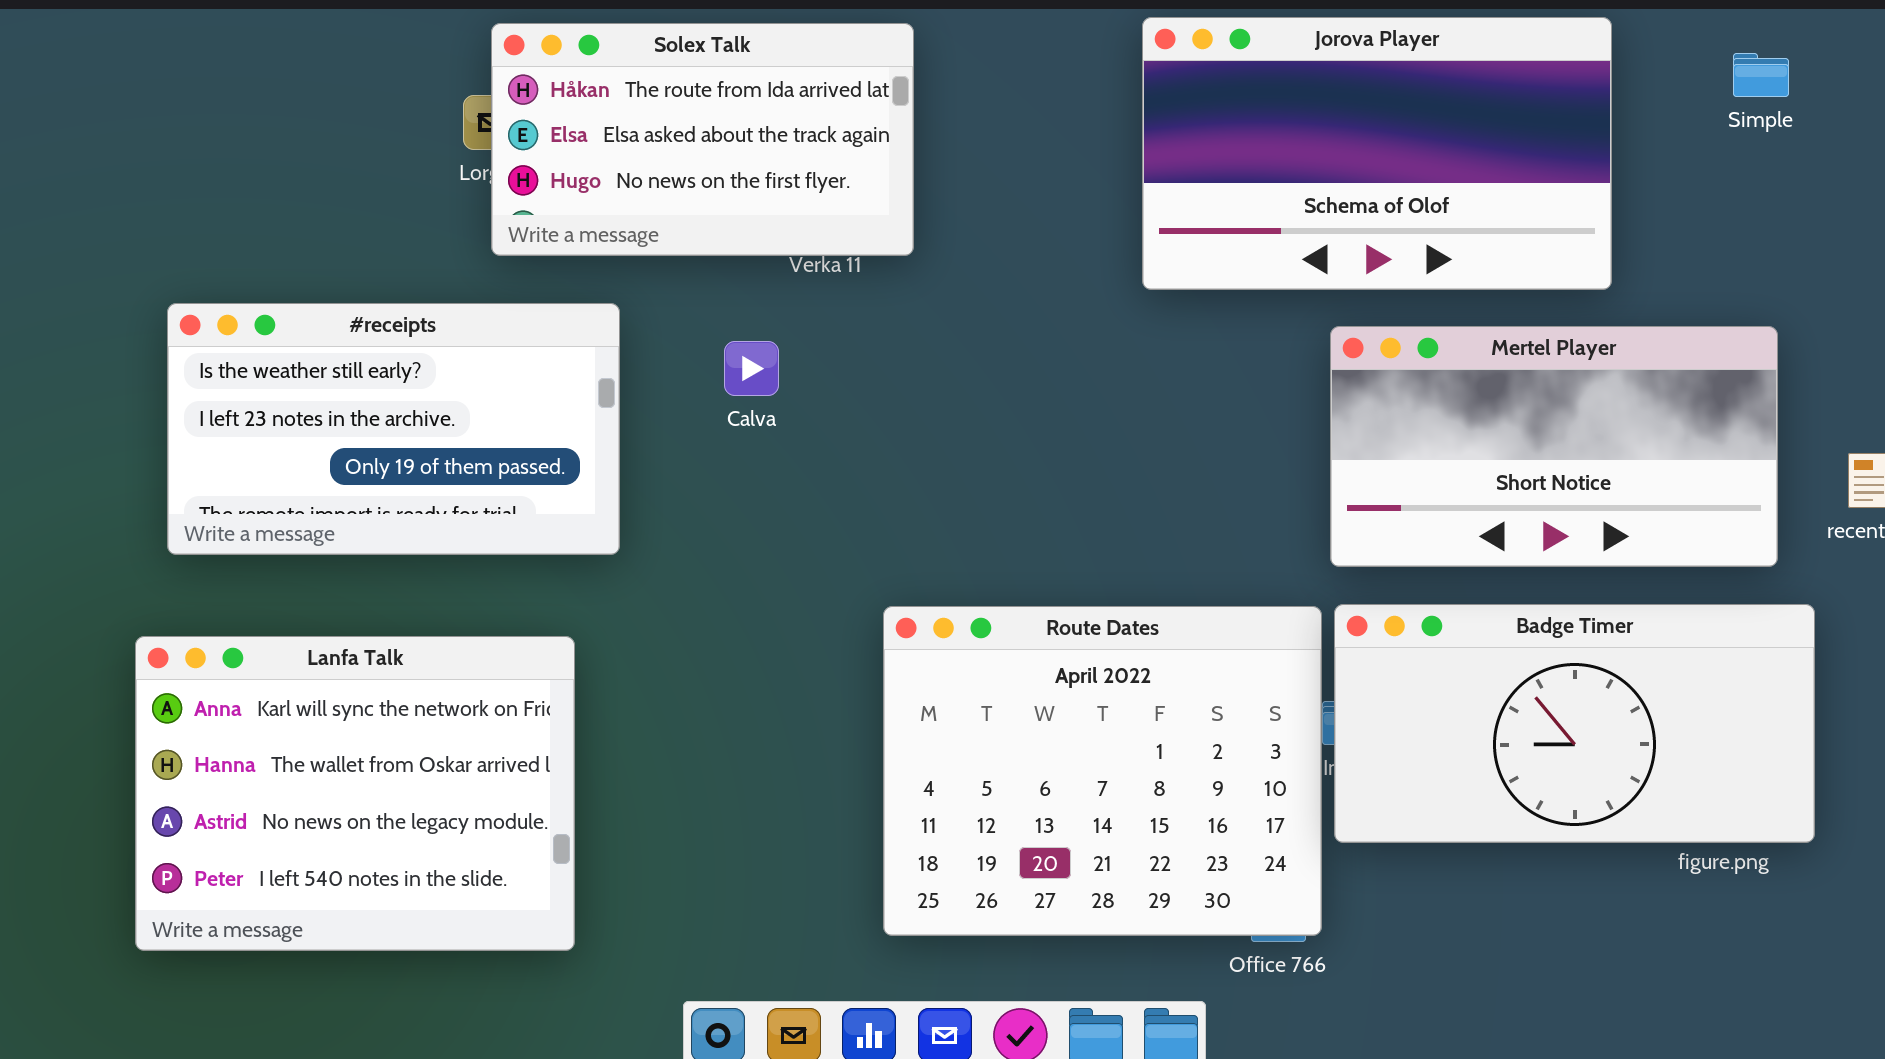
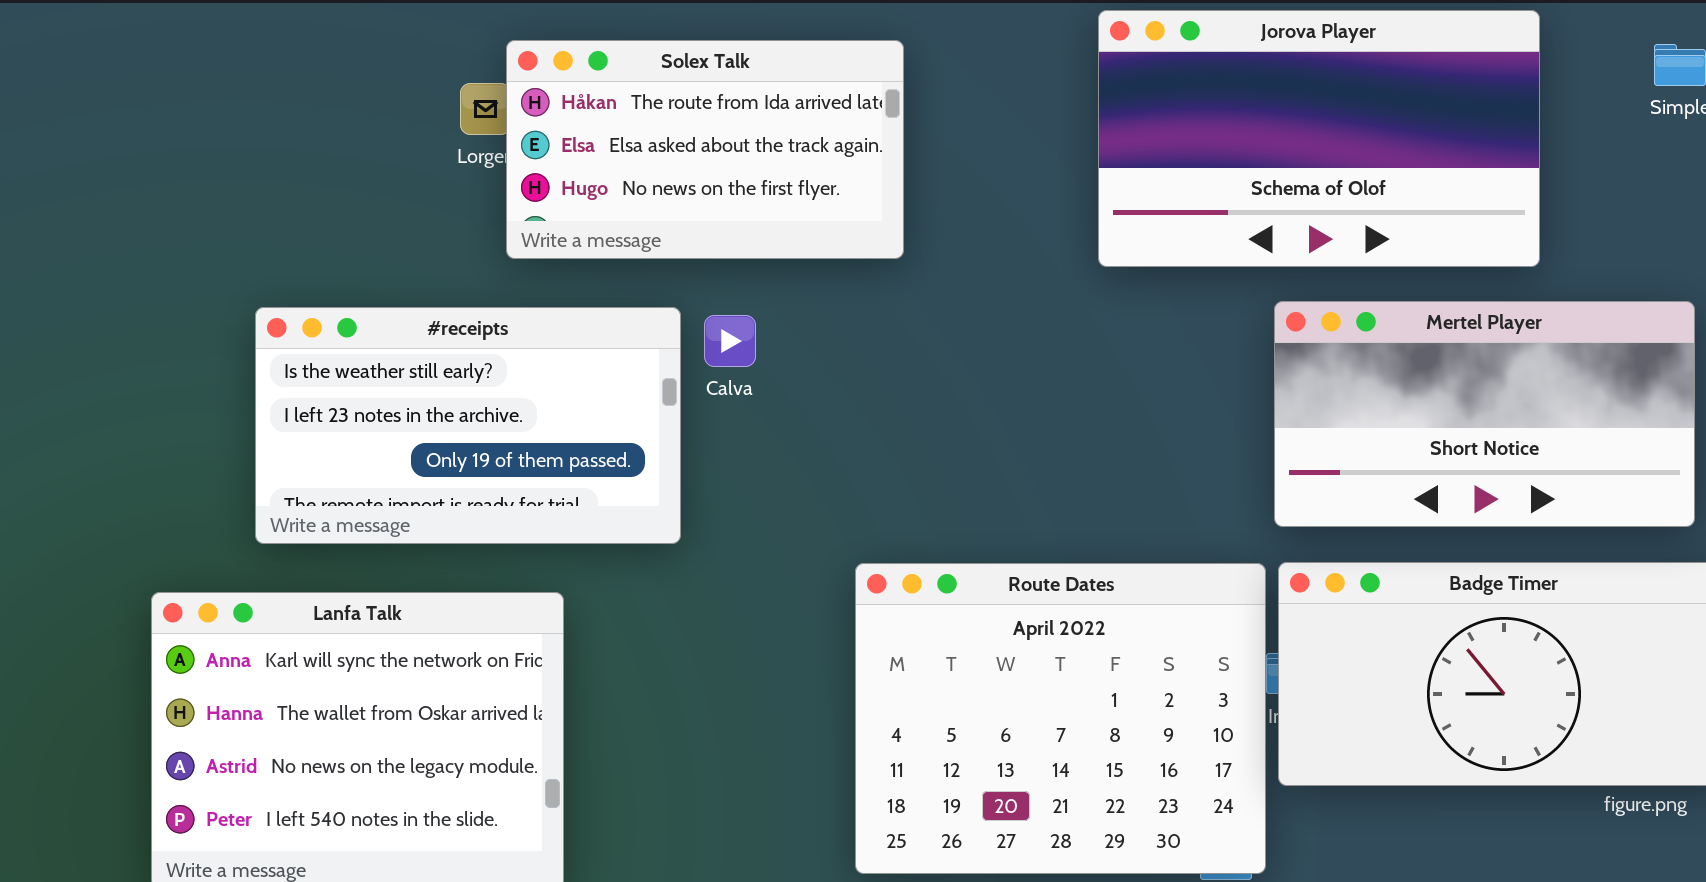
Solex Talk: [491,23,914,256] -> [506,40,904,259], moved
#receipts: [167,303,620,555] -> [255,307,681,544], moved

